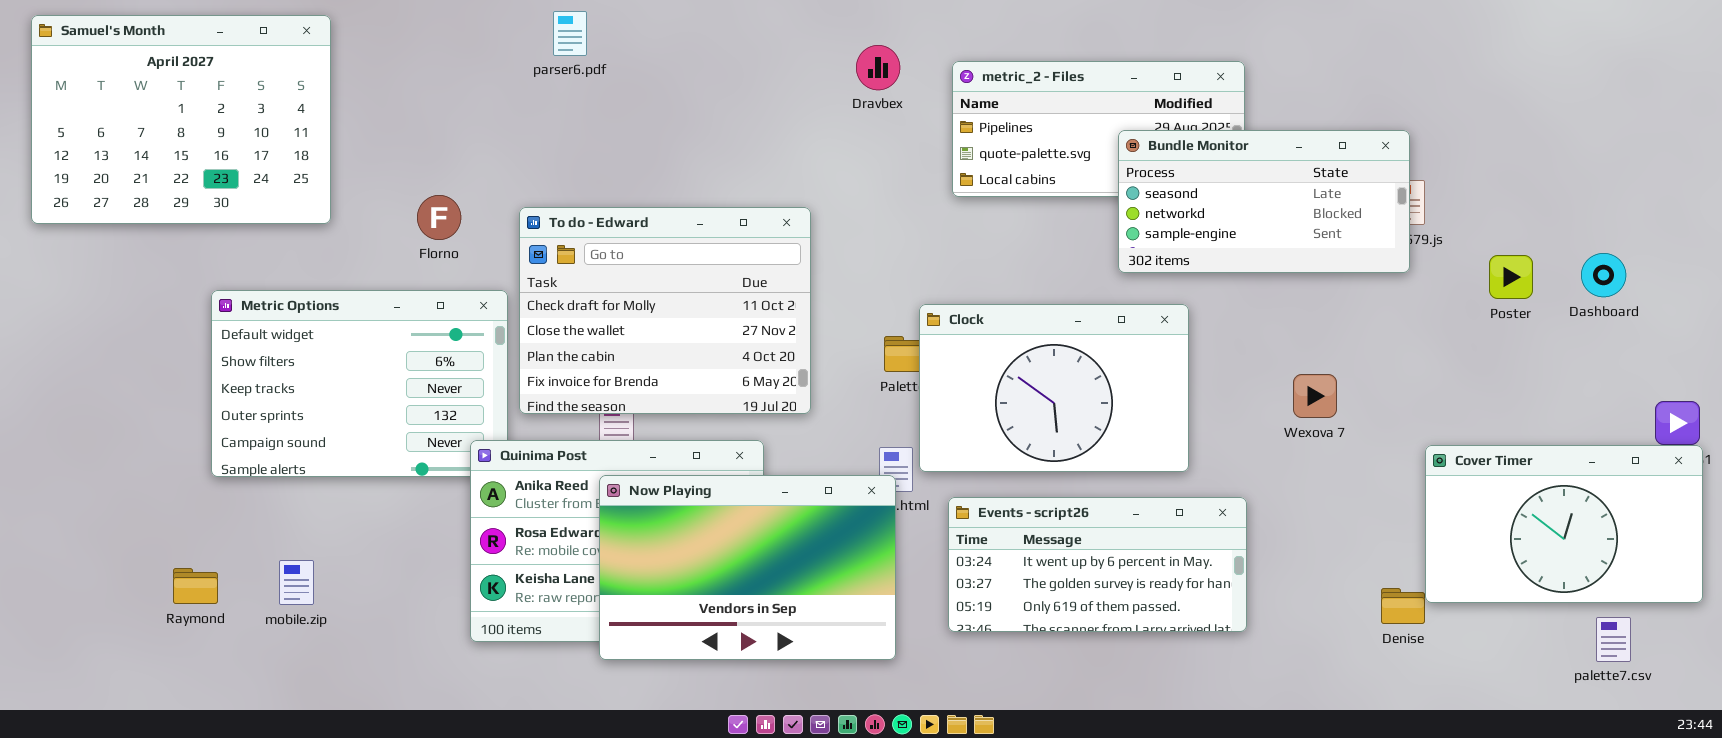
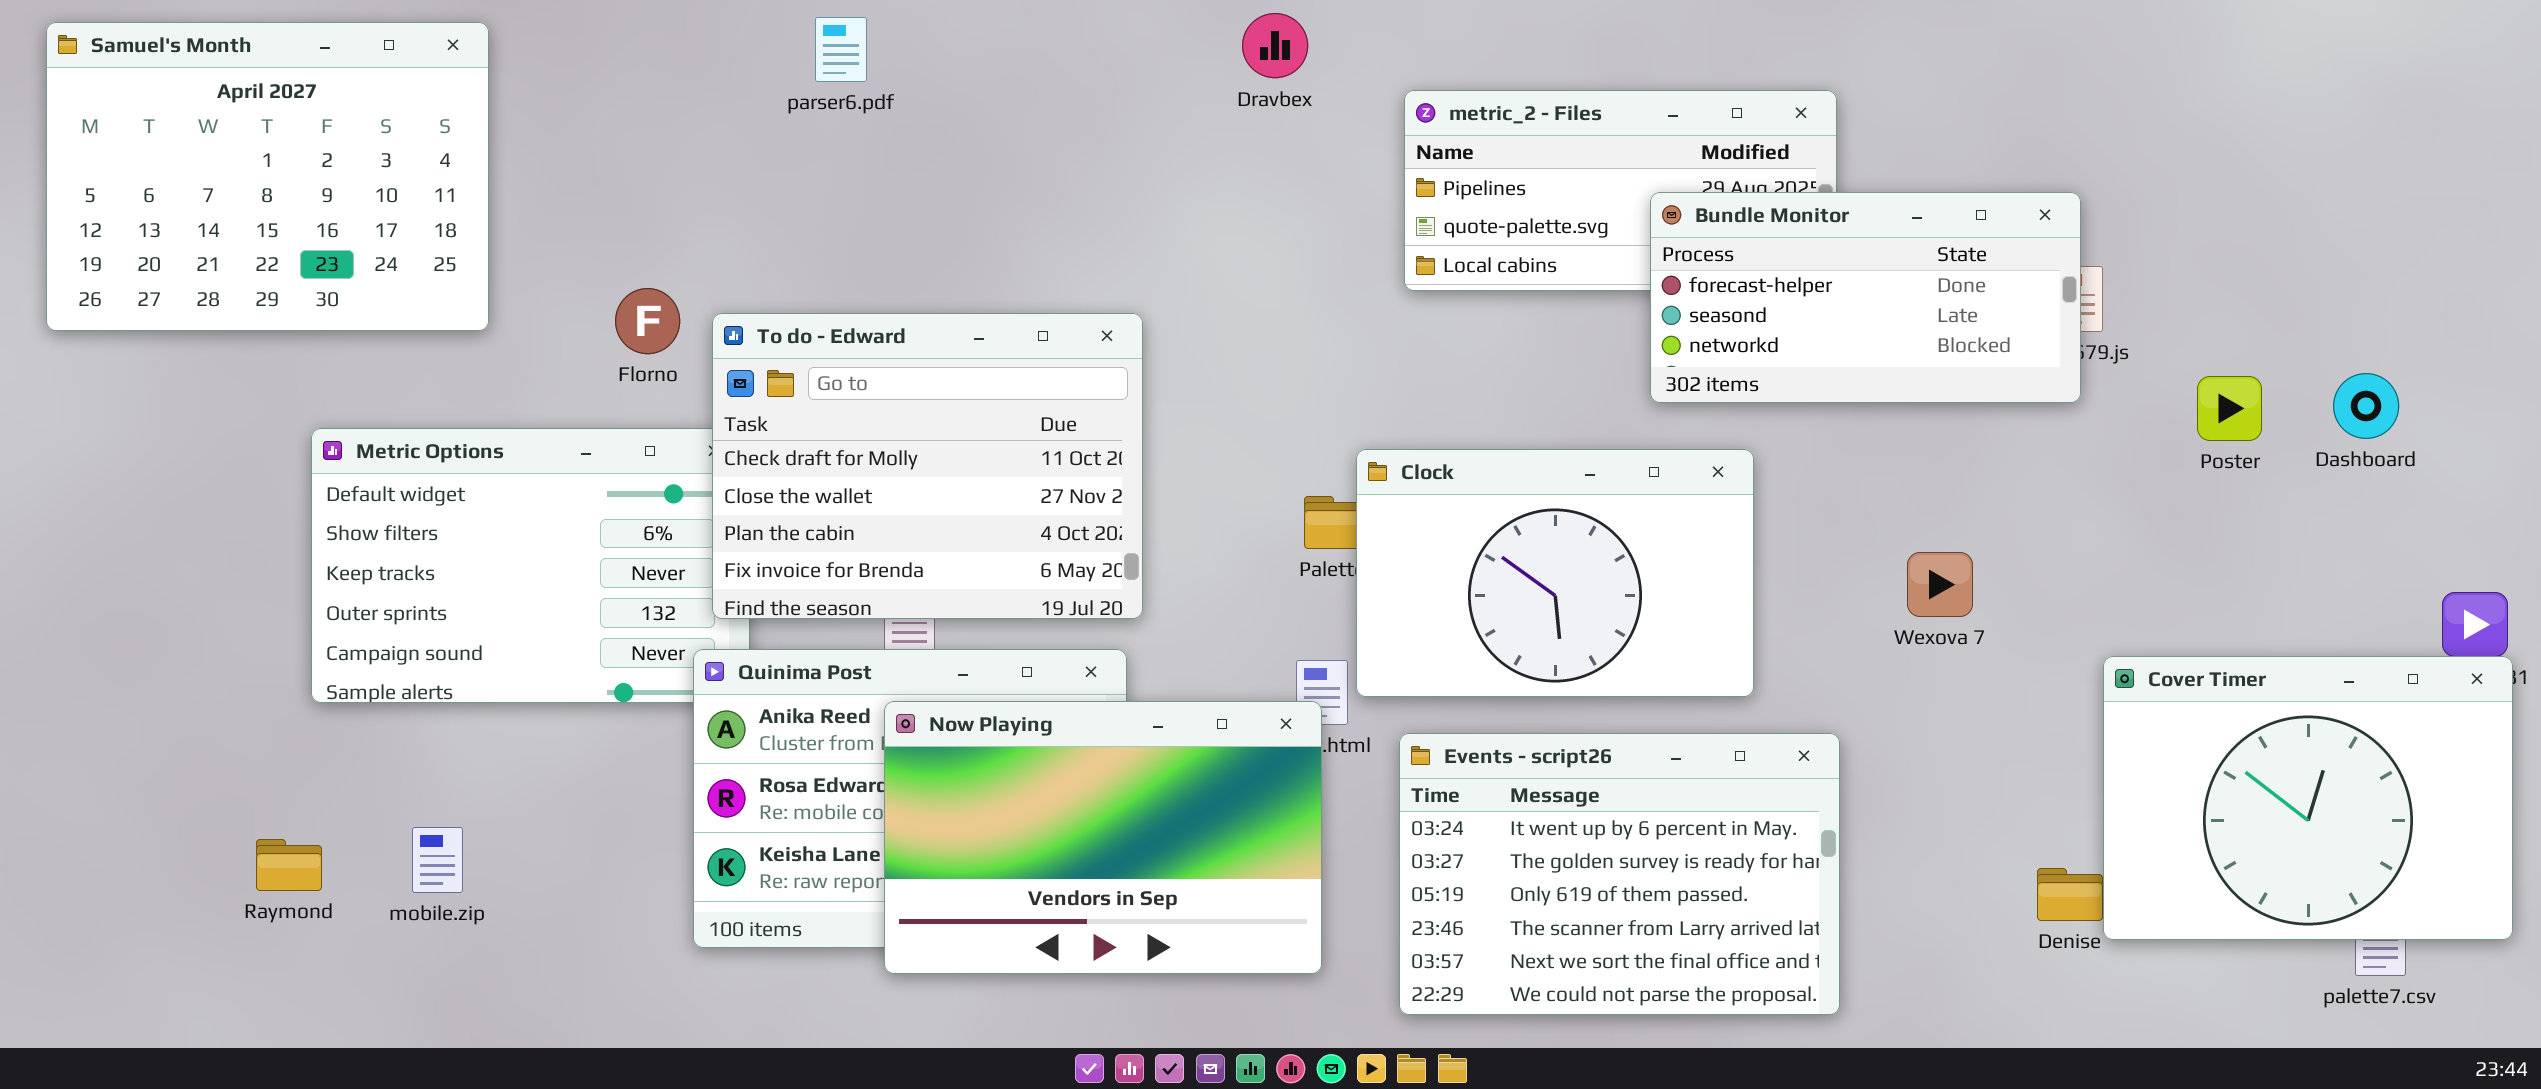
Dravbex: [856,45,900,90] -> [1242,13,1308,78], moved
Bundle Monitor: [1118,130,1410,273] -> [1650,192,2081,403], scrolled up 1 row
To do - Edward: [519,207,811,414] -> [712,313,1143,619], moved
Cover Timer: [1425,445,1703,603] -> [2103,656,2513,940], resized
Events - script26: [948,497,1247,632] -> [1399,733,1840,1015], resized

